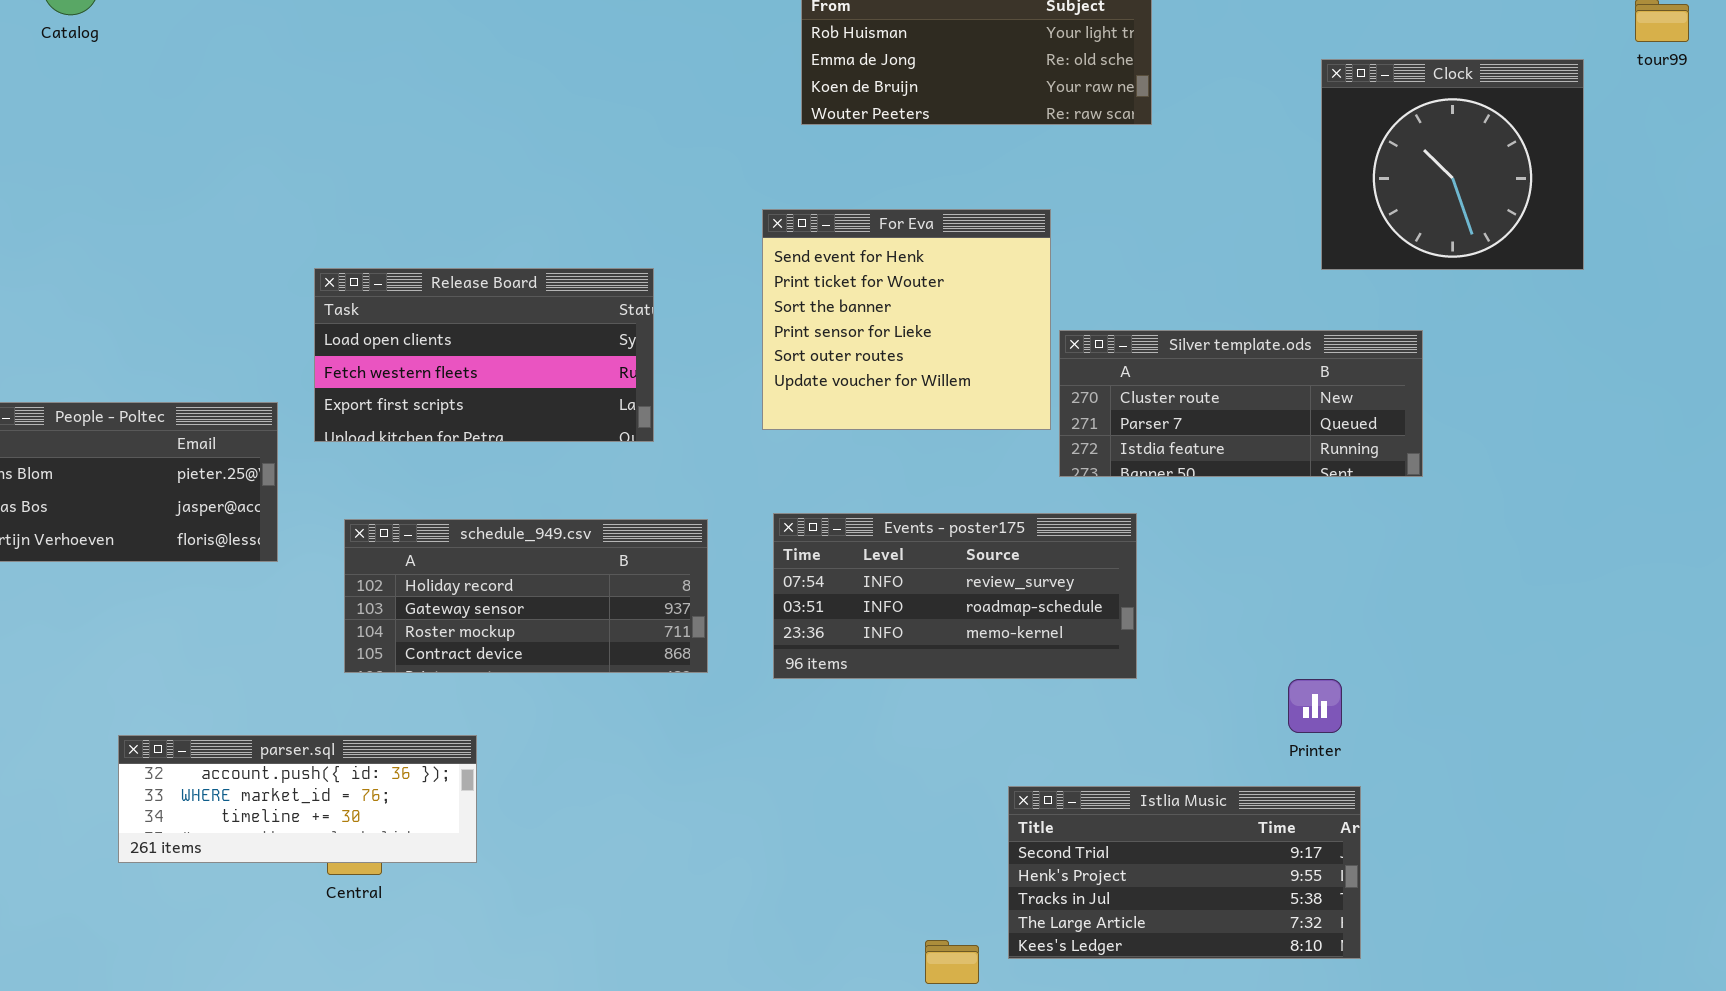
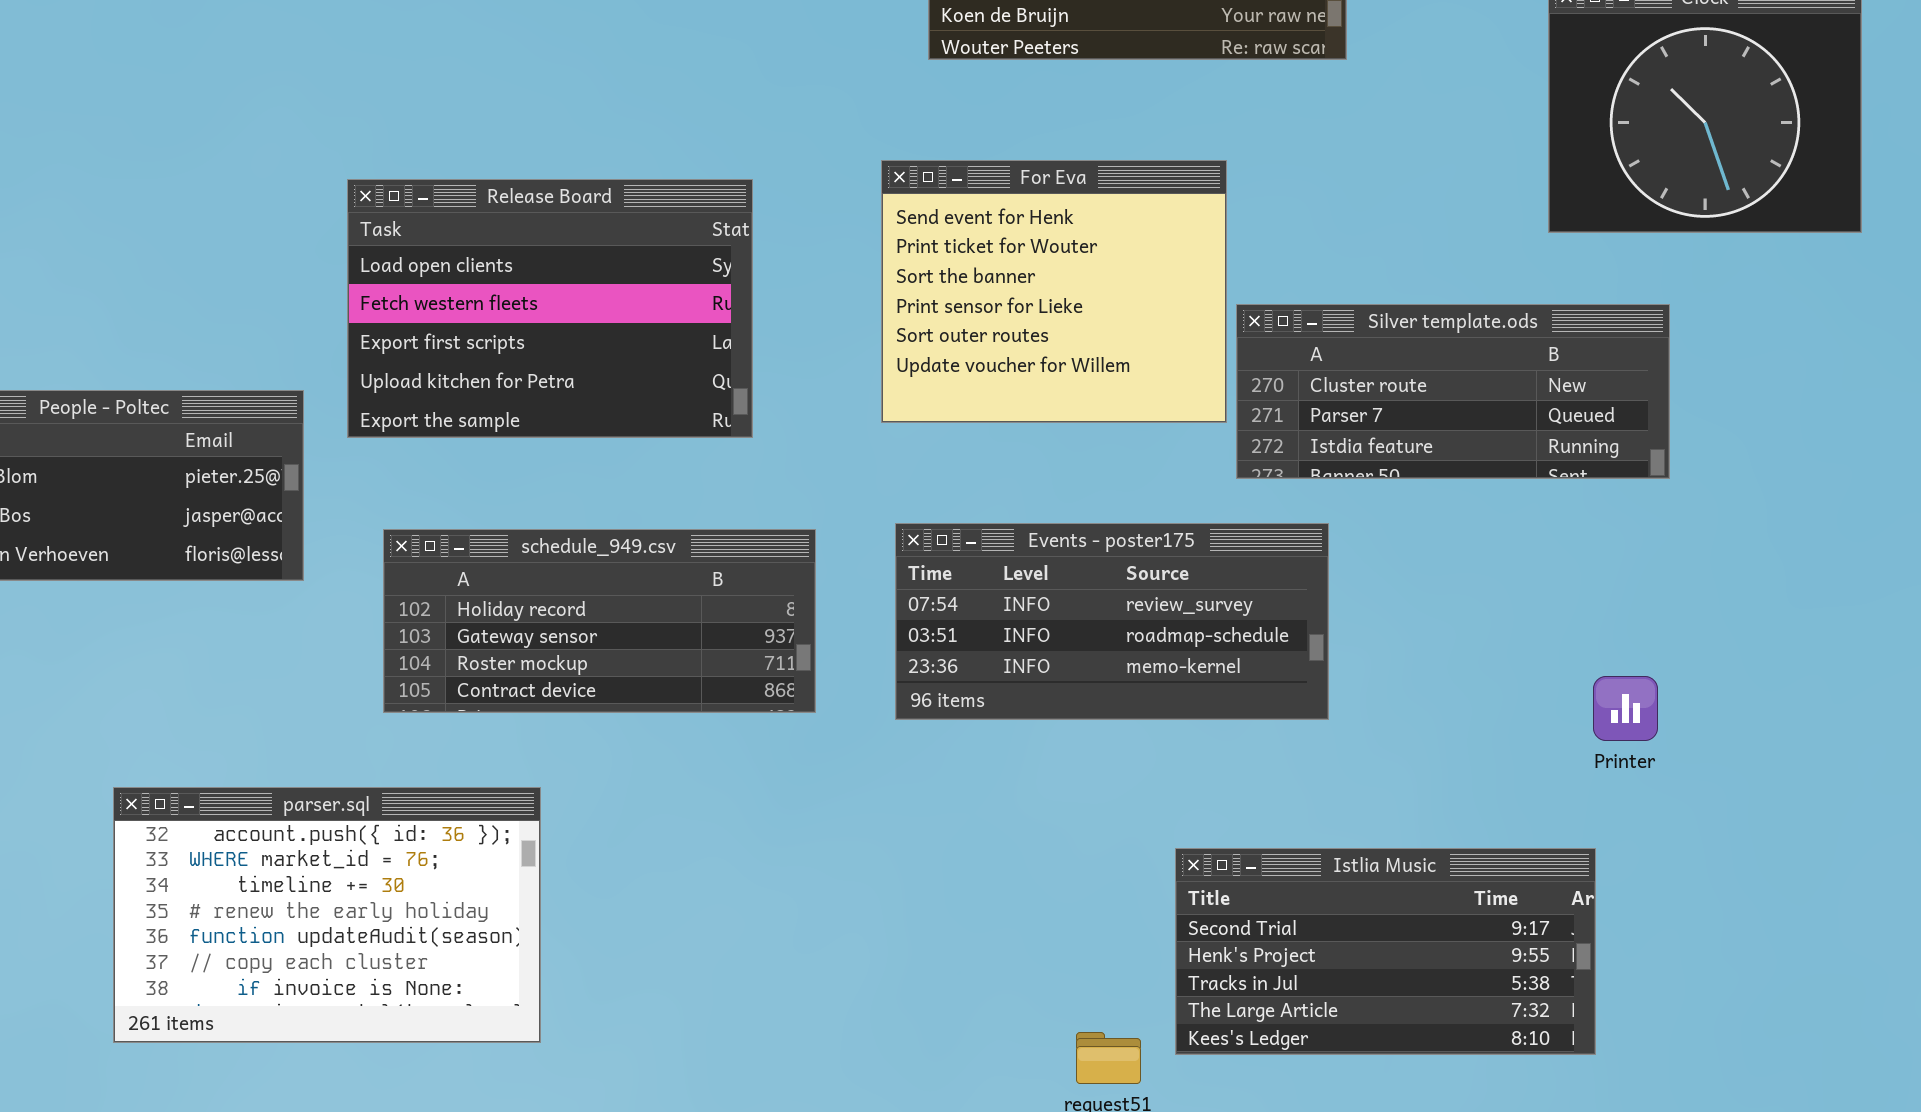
Release Board: [314,268,654,442] -> [347,179,753,438], resized
Printer: [1288,679,1342,733] -> [1593,676,1658,741], moved
parser.sql: [118,735,477,863] -> [113,787,541,1043], resized

